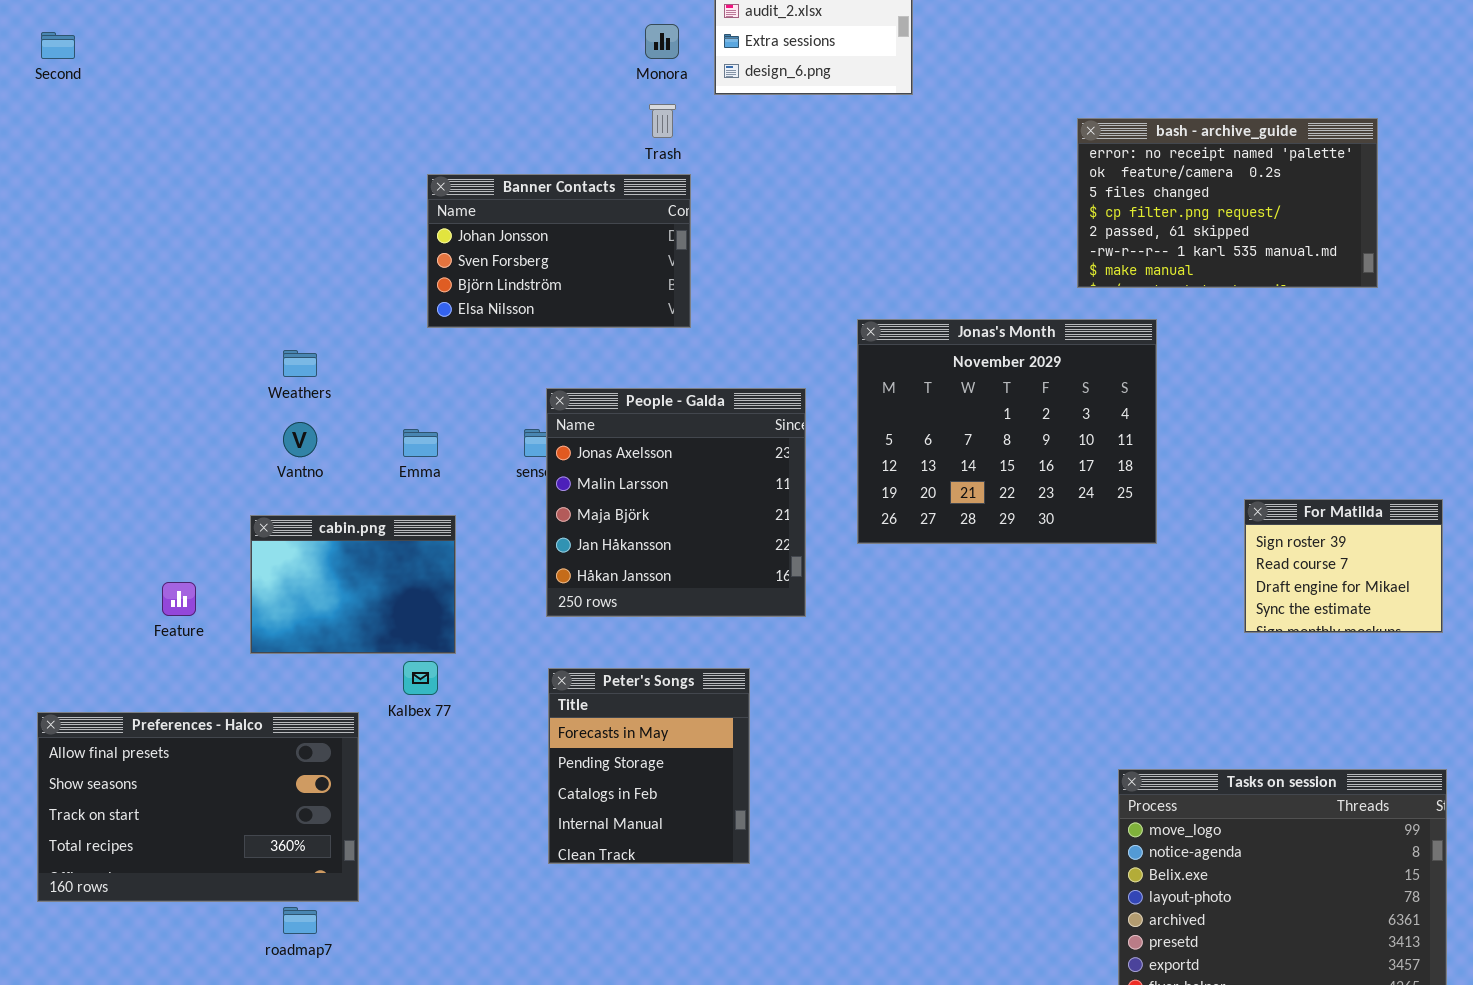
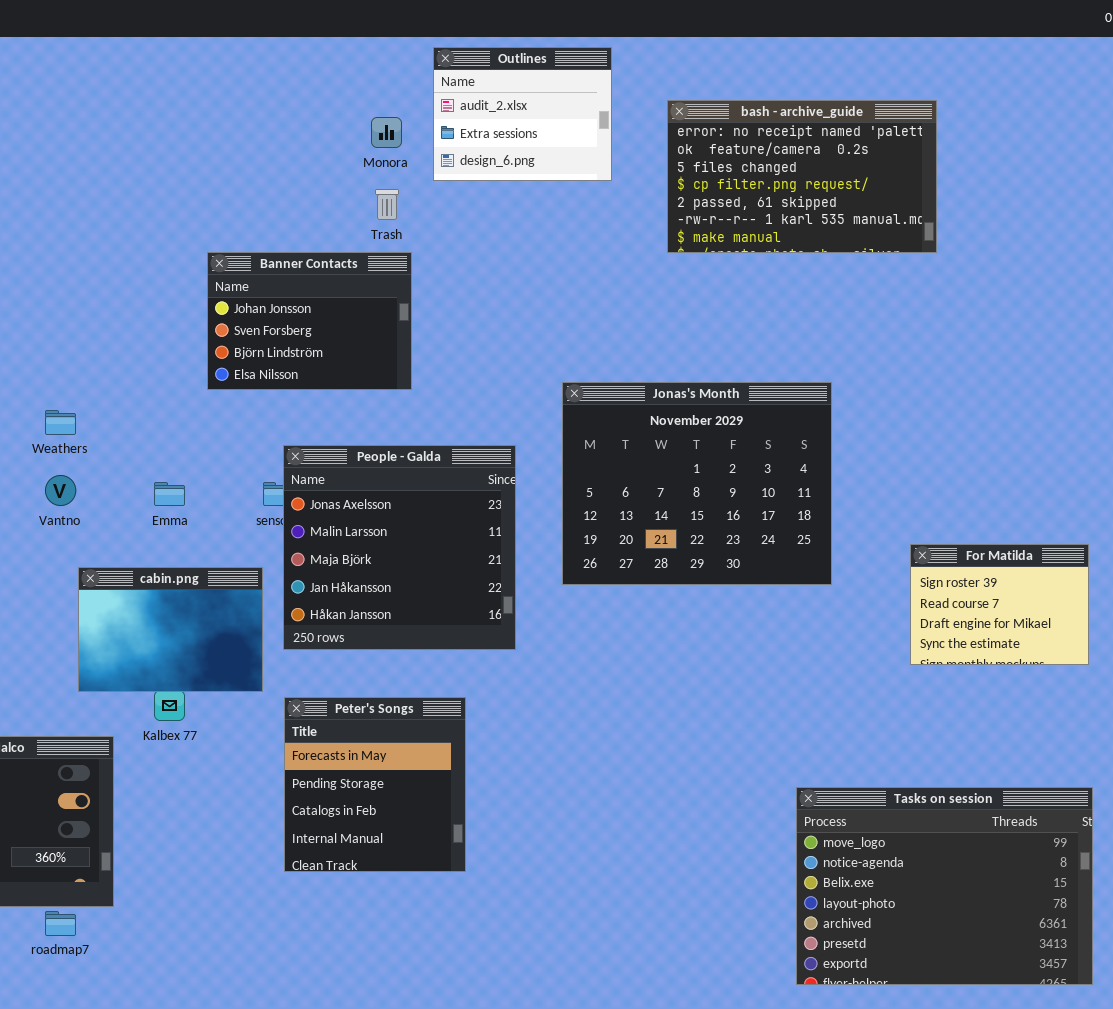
bash - archive_guide: [1077,118,1378,288] -> [667,100,937,253], moved
Banner Contacts: [427,174,691,328] -> [207,252,412,390], resized
cabin.png: [250,515,456,654] -> [78,567,263,692], moved

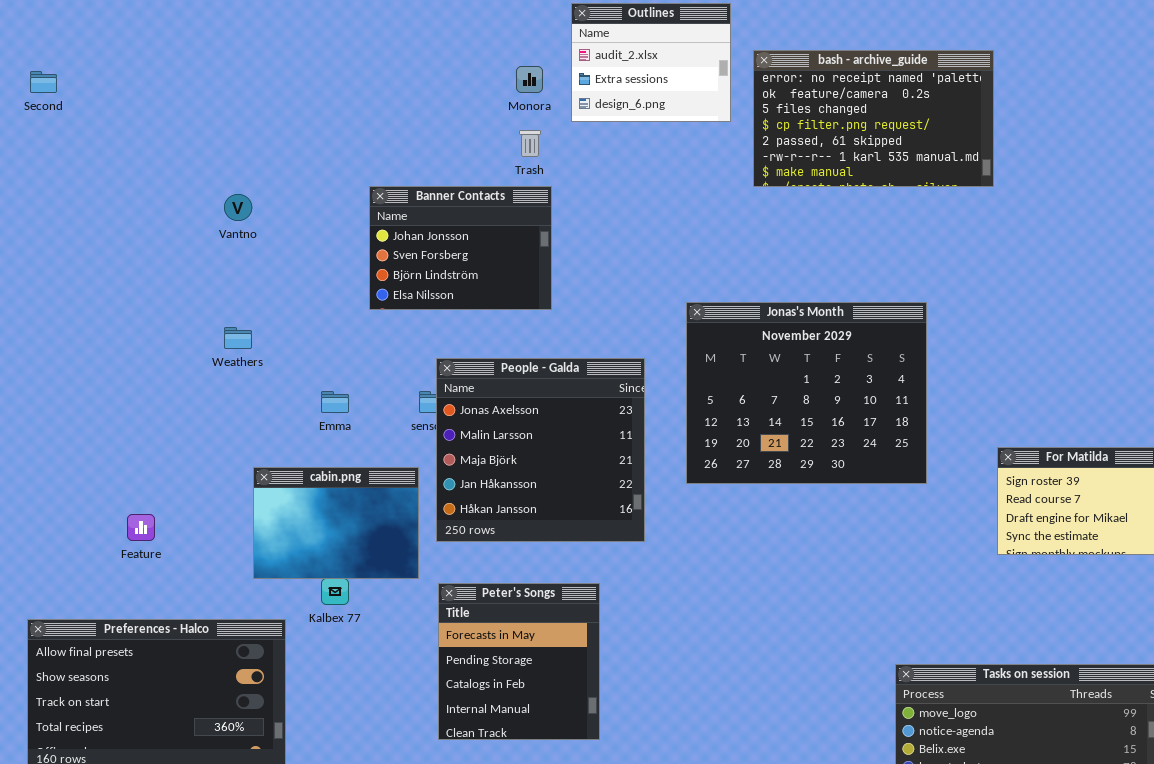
bash - archive_guide: [667,100,937,253] -> [753,50,994,187], moved
Vantno: [45,475,76,506] -> [224,194,252,221], moved

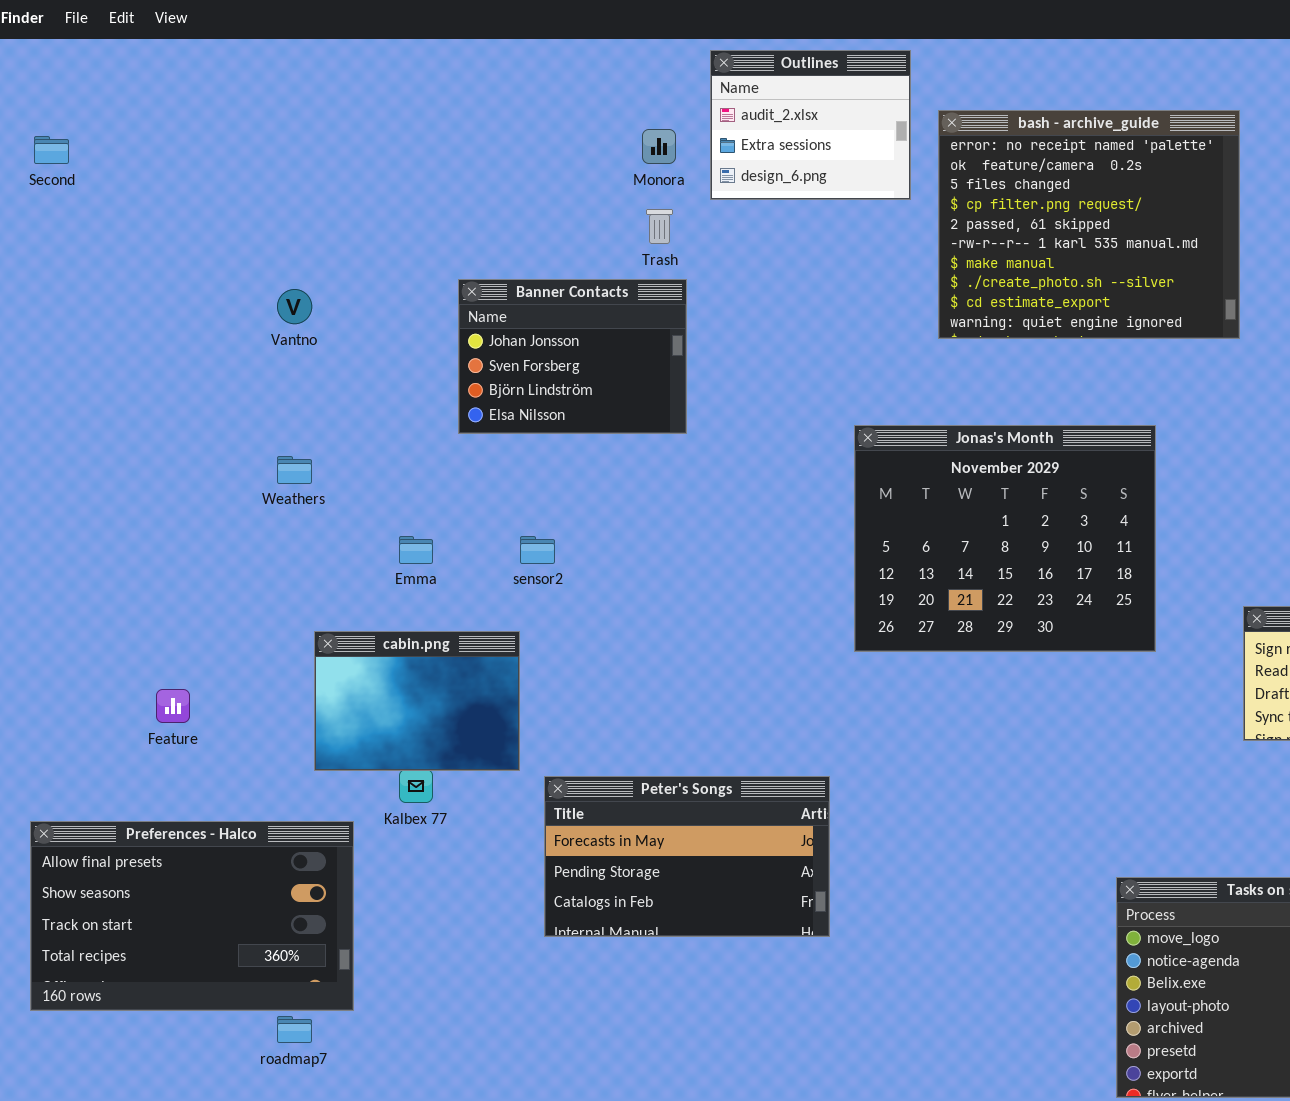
bash - archive_guide: [753,50,994,187] -> [938,110,1240,339], resized
People - Galda: [436,358,645,542] -> none, closed
Peter's Songs: [438,583,600,740] -> [544,776,830,937], resized

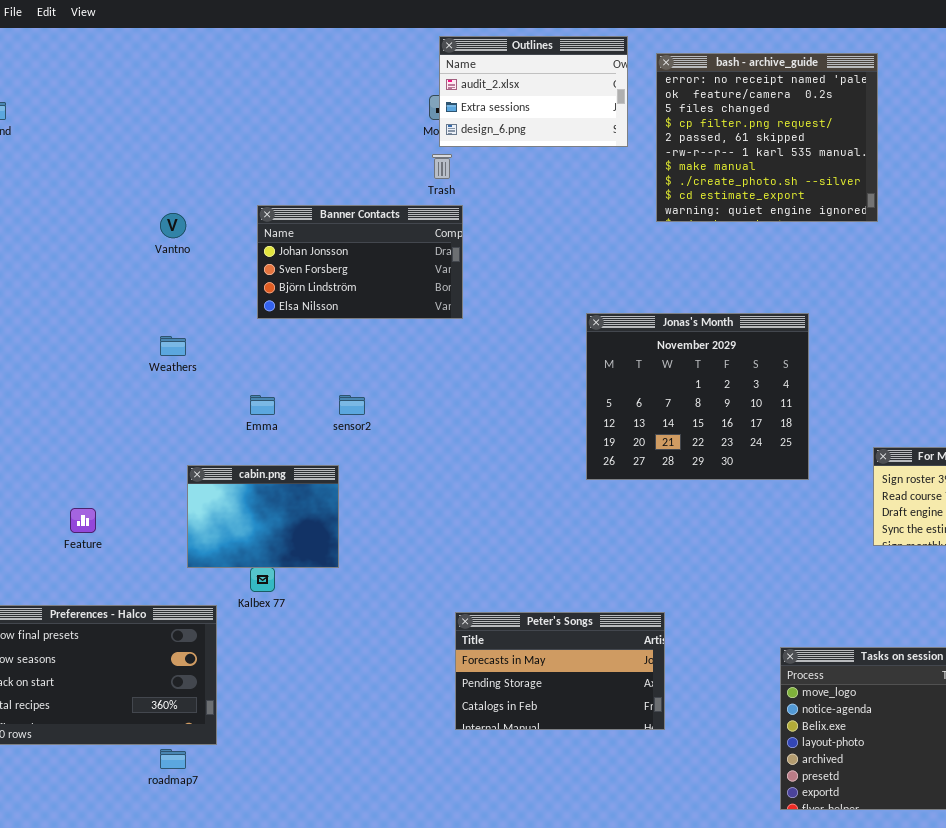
Outlines: [710,50,911,200] -> [439,36,628,147], resized
bash - archive_guide: [938,110,1240,339] -> [656,53,878,222], moved
Banner Contacts: [458,279,687,434] -> [257,205,463,319], resized
Peter's Songs: [544,776,830,937] -> [455,612,665,730], moved

